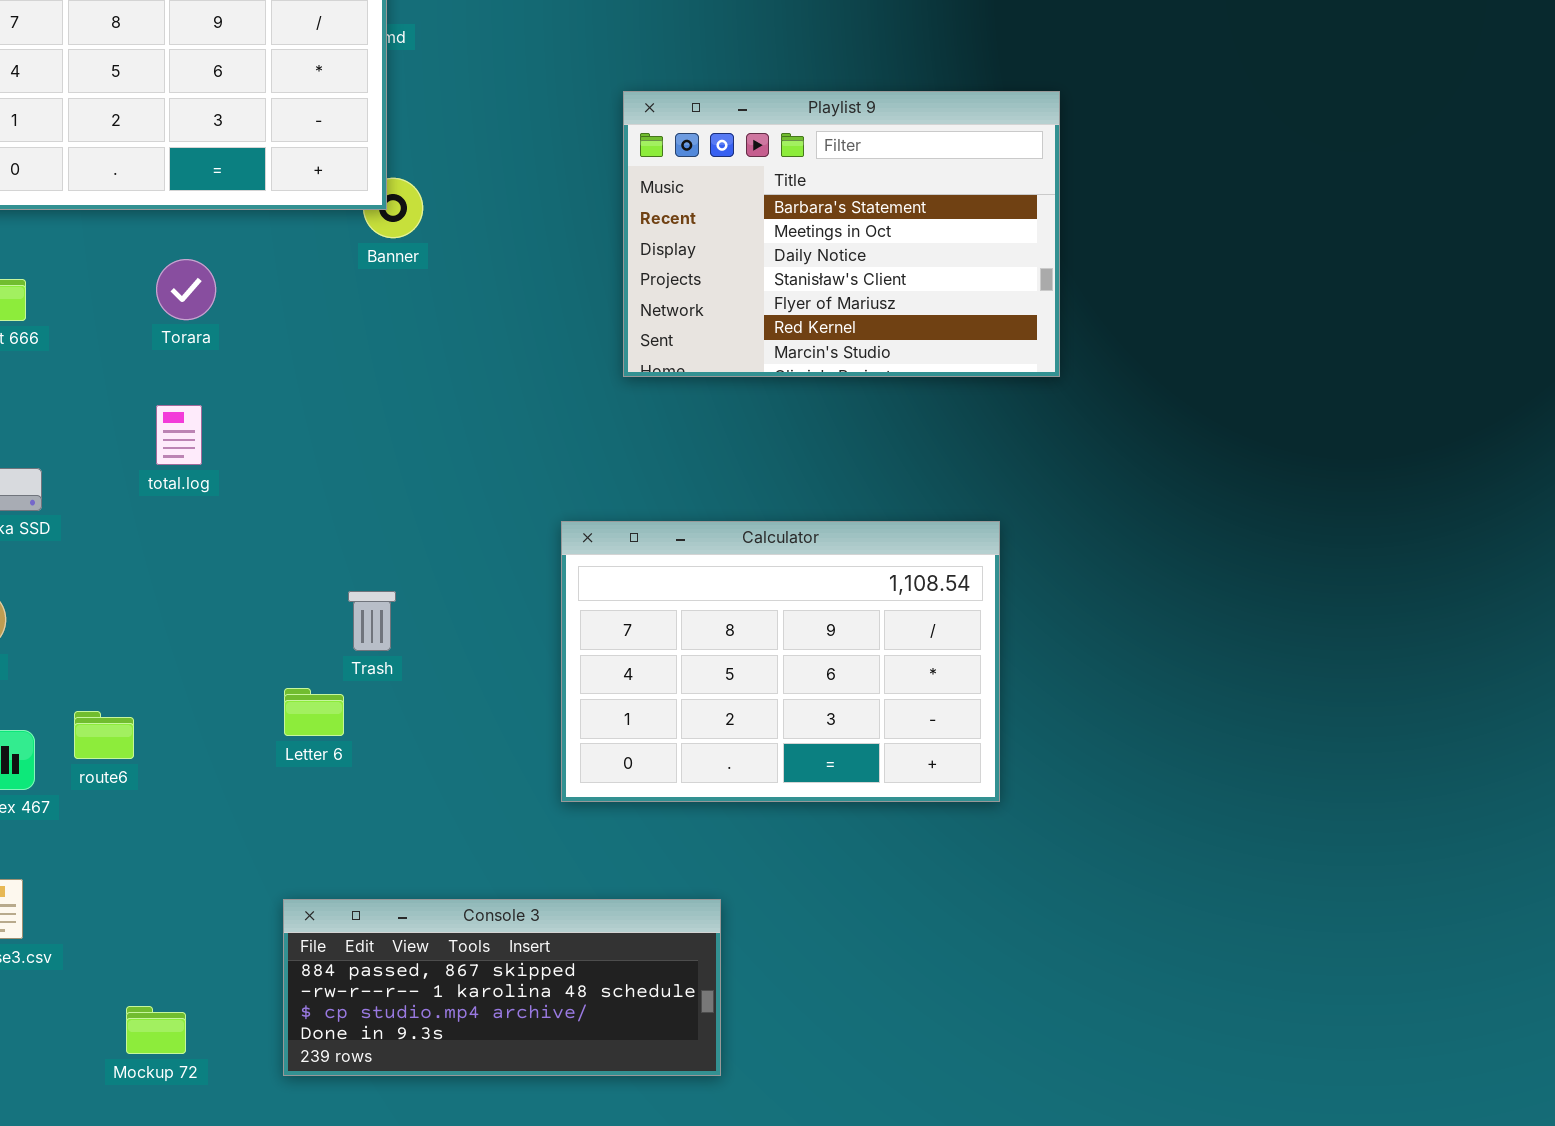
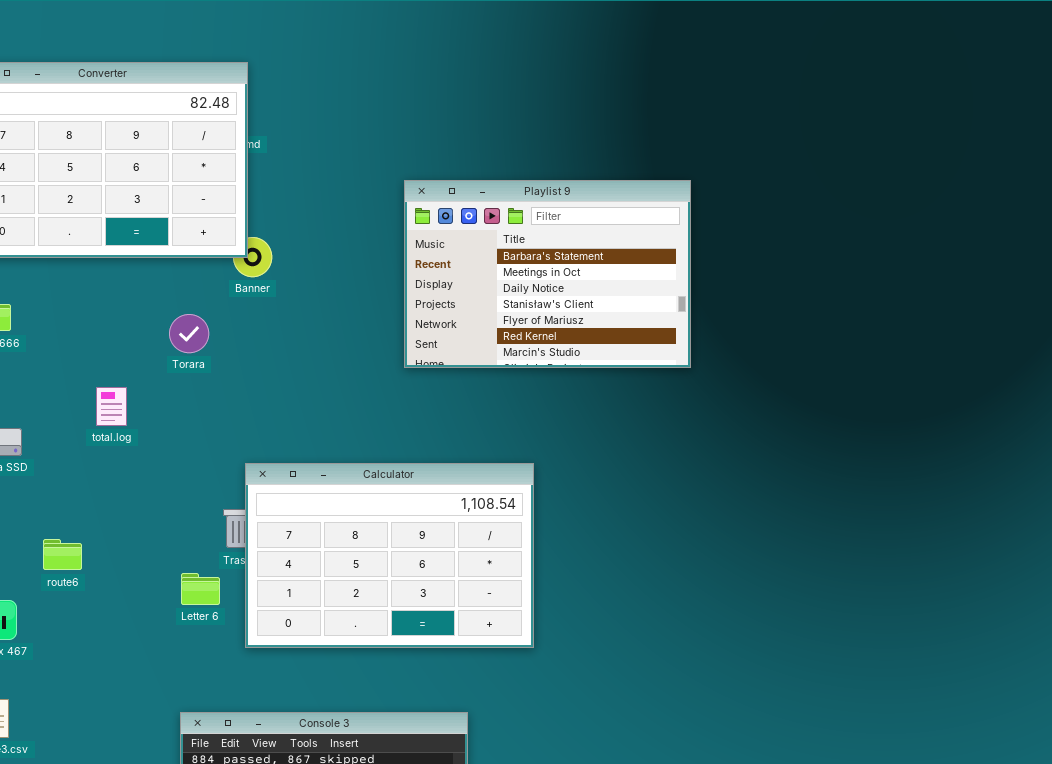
Torara: [156,259,216,320] -> [169,314,209,353], moved
Calculator: [561,521,1000,802] -> [245,463,534,648], moved
route6: [74,711,134,759] -> [43,539,82,570], moved

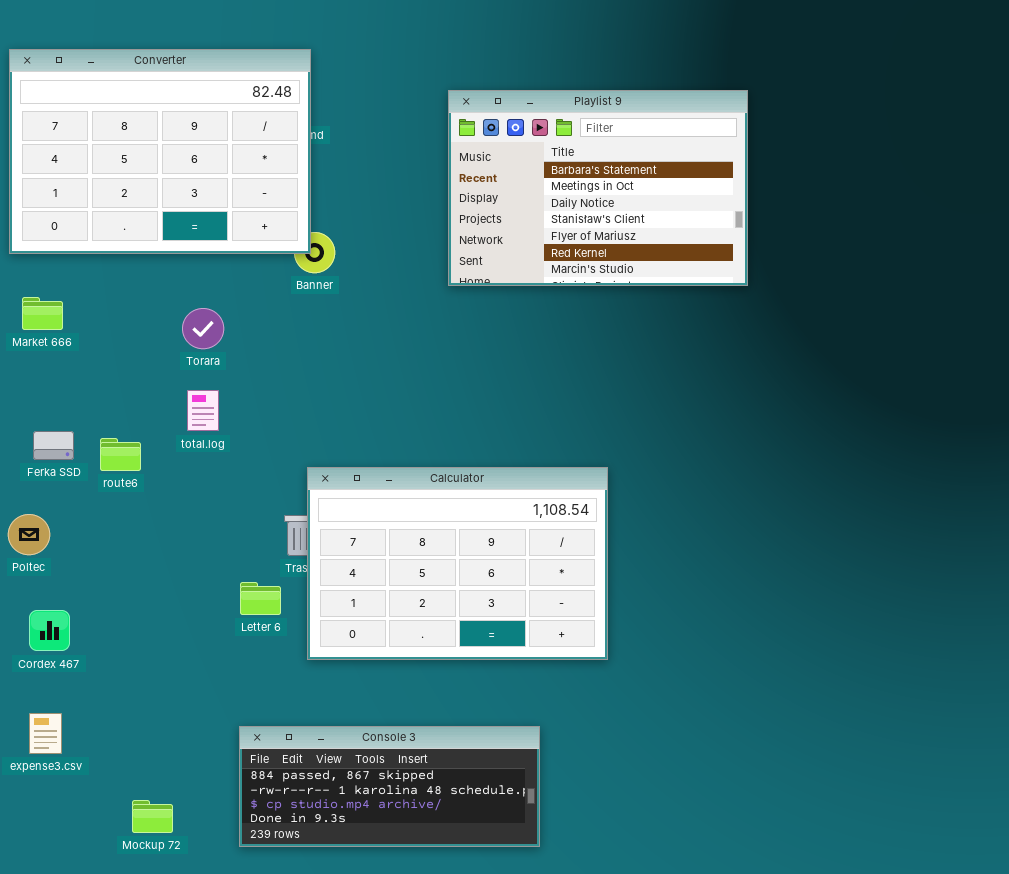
Playlist 9: [404,180,691,368] -> [448,90,748,286], moved
Torara: [169,314,209,353] -> [182,308,224,349], moved
total.log: [96,387,127,426] -> [187,390,219,431], moved
route6: [43,539,82,570] -> [100,438,141,471], moved

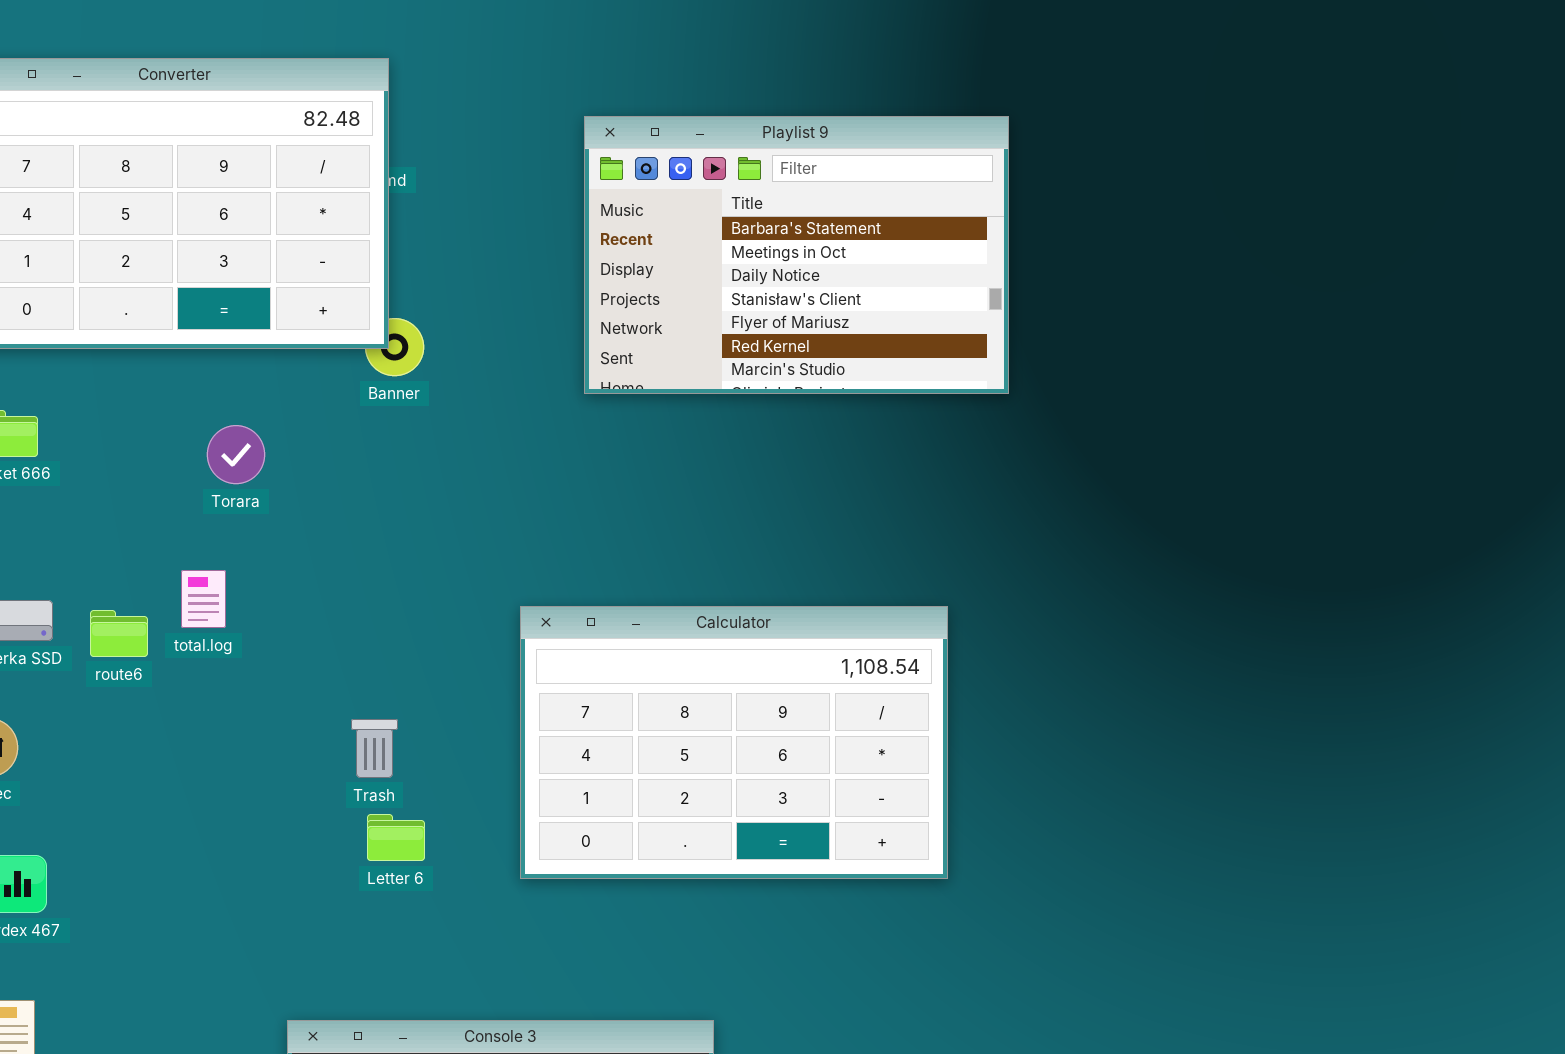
total.log: [187,390,219,431] -> [181,570,226,628], moved
Calculator: [307,467,608,660] -> [520,606,948,879], moved
Letter 6: [240,582,281,615] -> [367,814,425,861], moved

